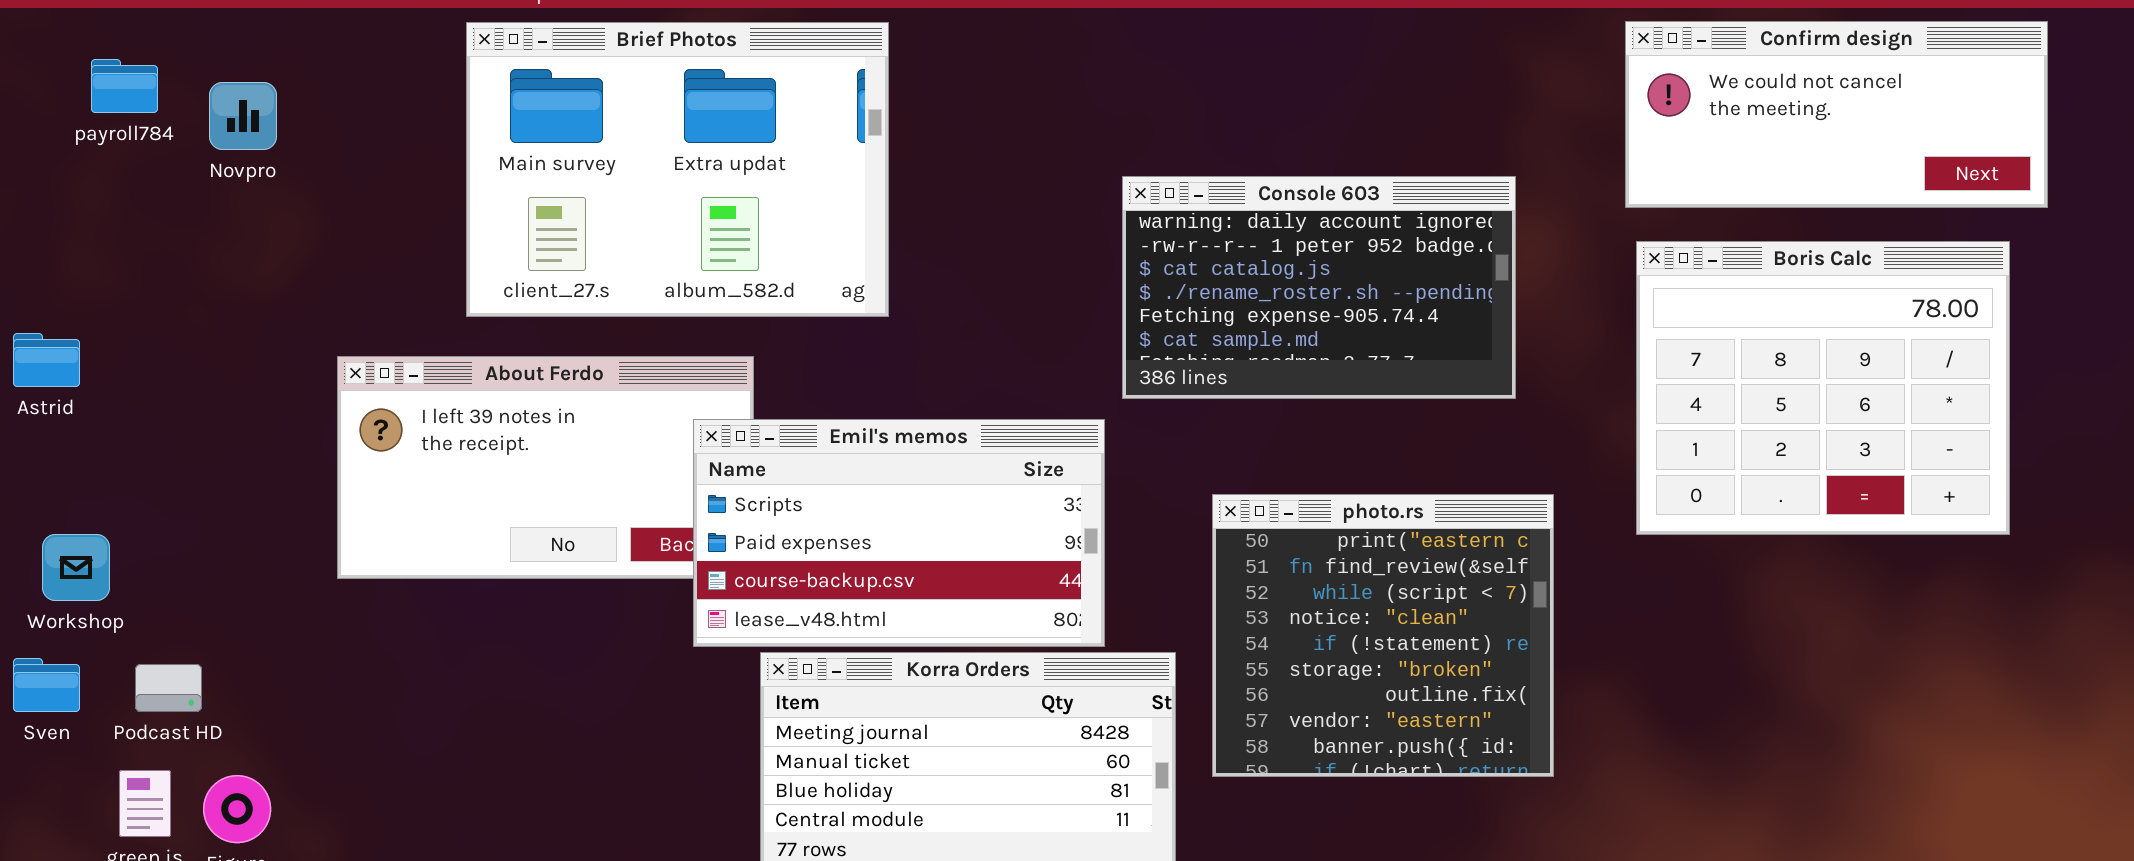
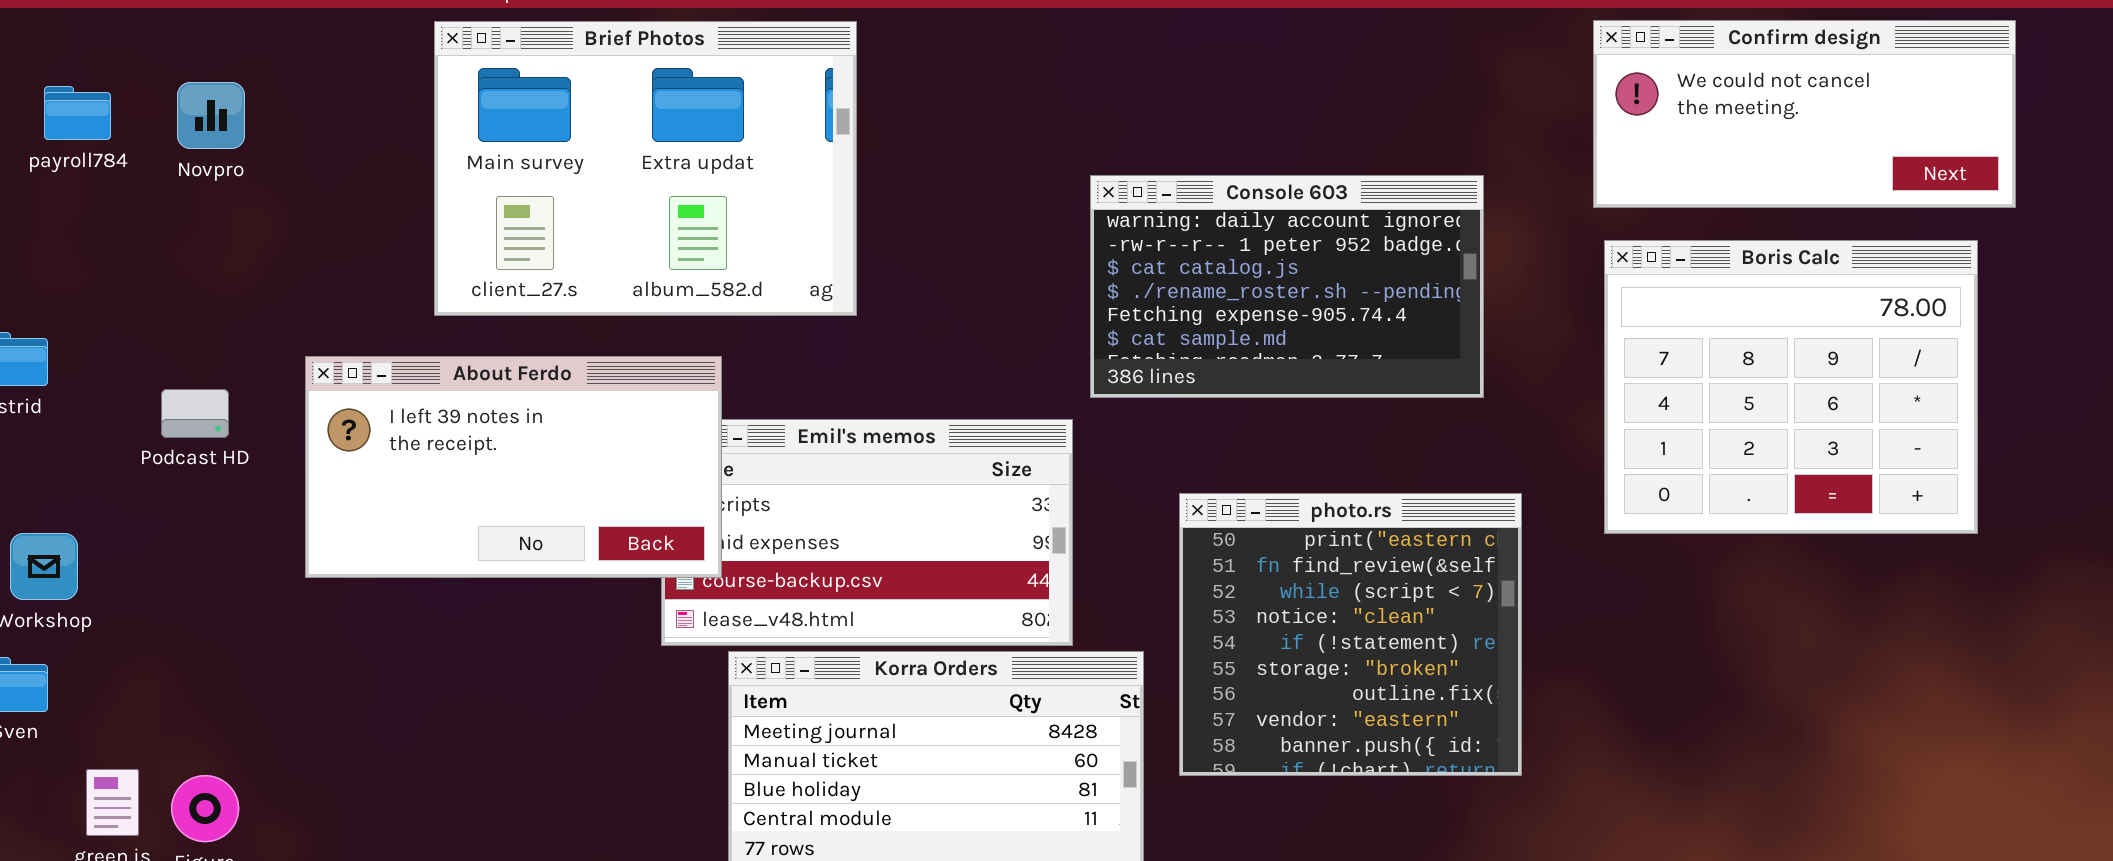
payroll784: [91,59,158,113] -> [44,86,111,140], moved
About Ferdo: [337,356,754,579] -> [305,356,722,578], raised
Podcast HD: [135,664,202,712] -> [161,389,229,438], moved

